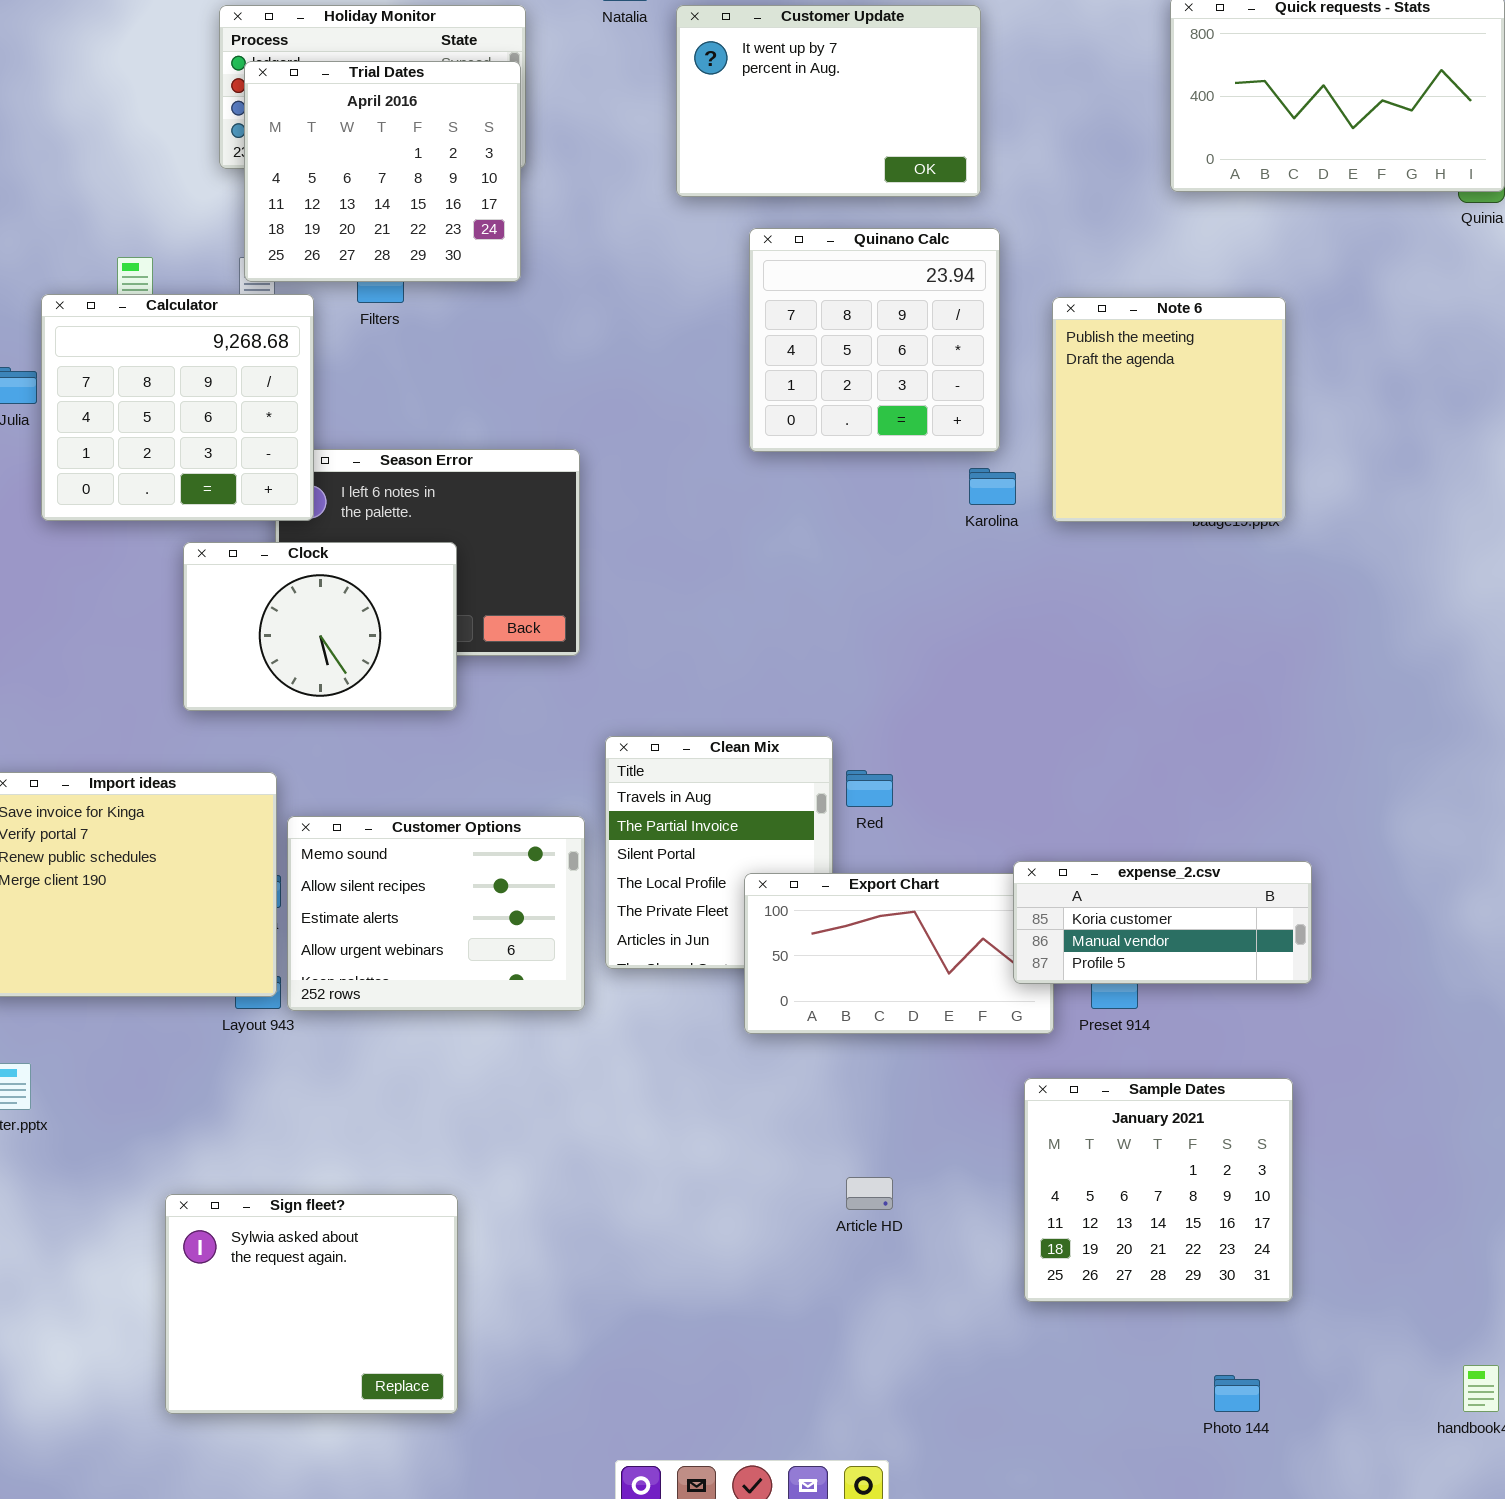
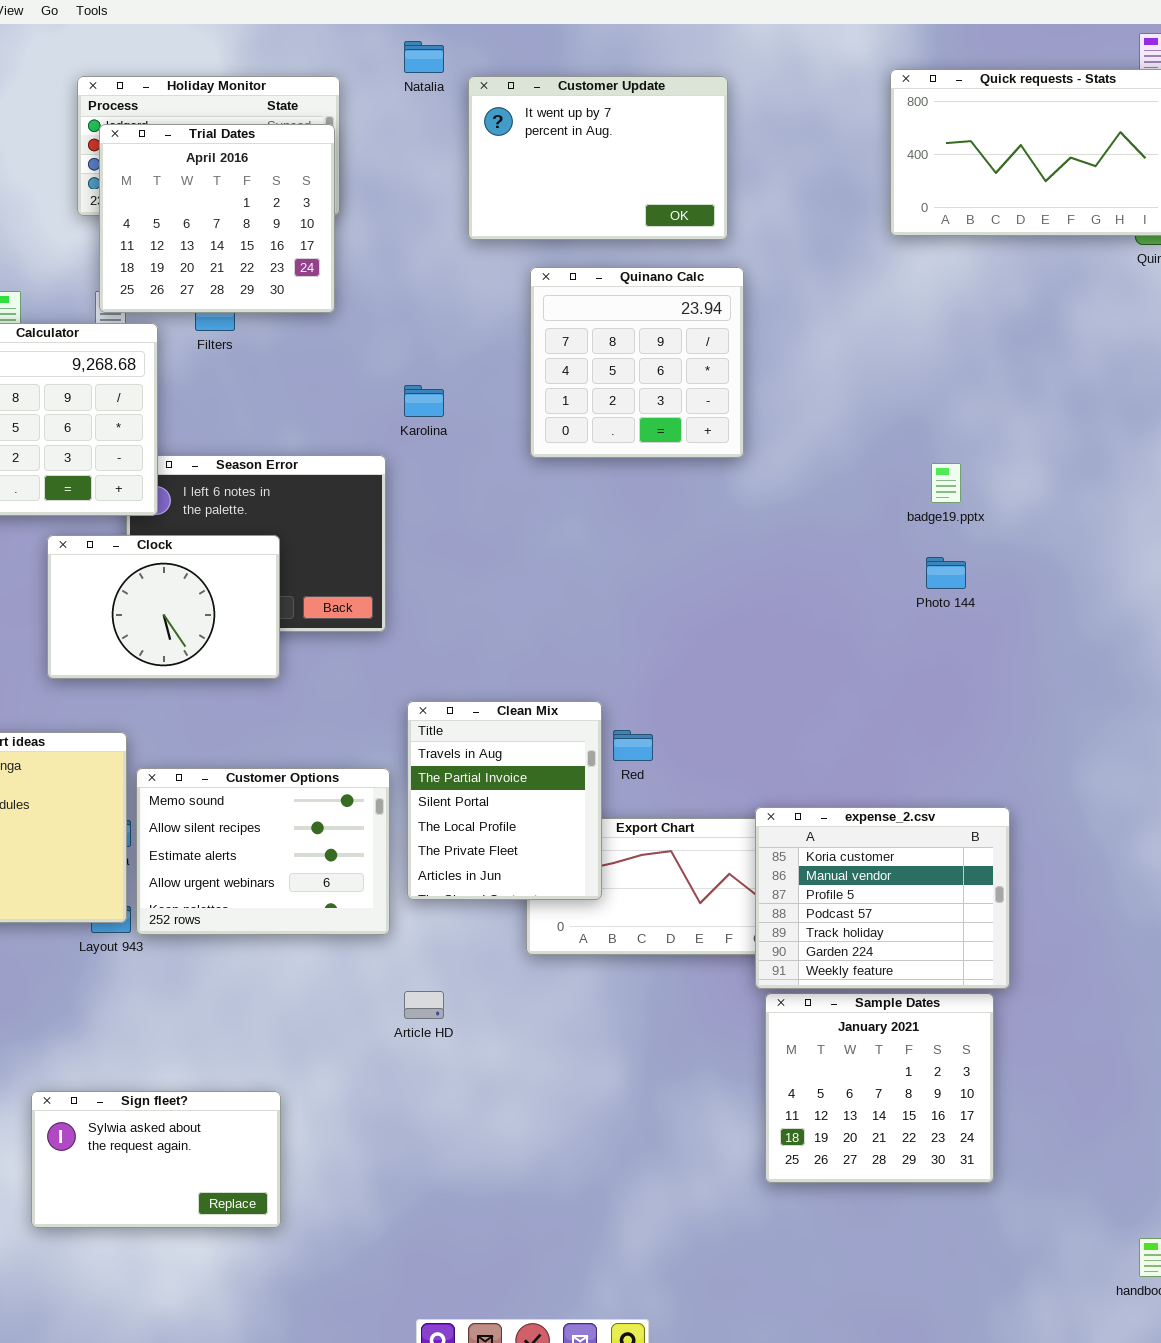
Note 6: [1052,297,1286,522] -> none, closed
Karolina: [969,468,1016,505] -> [404,385,444,417], moved
Clean Mix: [605,736,833,969] -> [407,701,602,900], raised
expense_2.csv: [1013,861,1312,984] -> [755,807,1010,989], resized
Article HD: [846,1177,893,1210] -> [404,991,444,1019], moved
Sign fleet?: [165,1194,458,1414] -> [31,1091,281,1228], resized
Photo 144: [1214,1375,1260,1412] -> [926,557,966,589], moved

